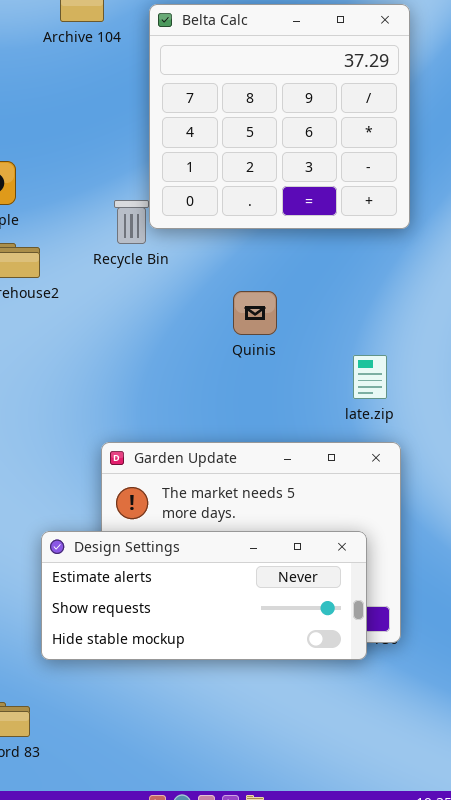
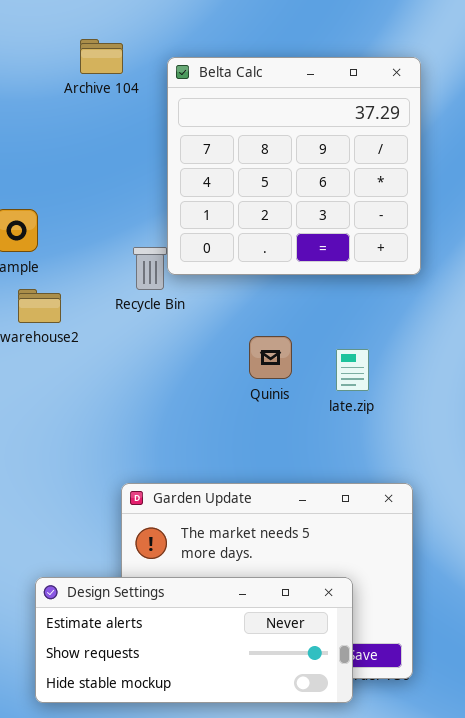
late.zip: [353,355,387,399] -> [336,349,369,391], moved
Design Settings: [41,531,367,660] -> [35,577,353,703], moved

